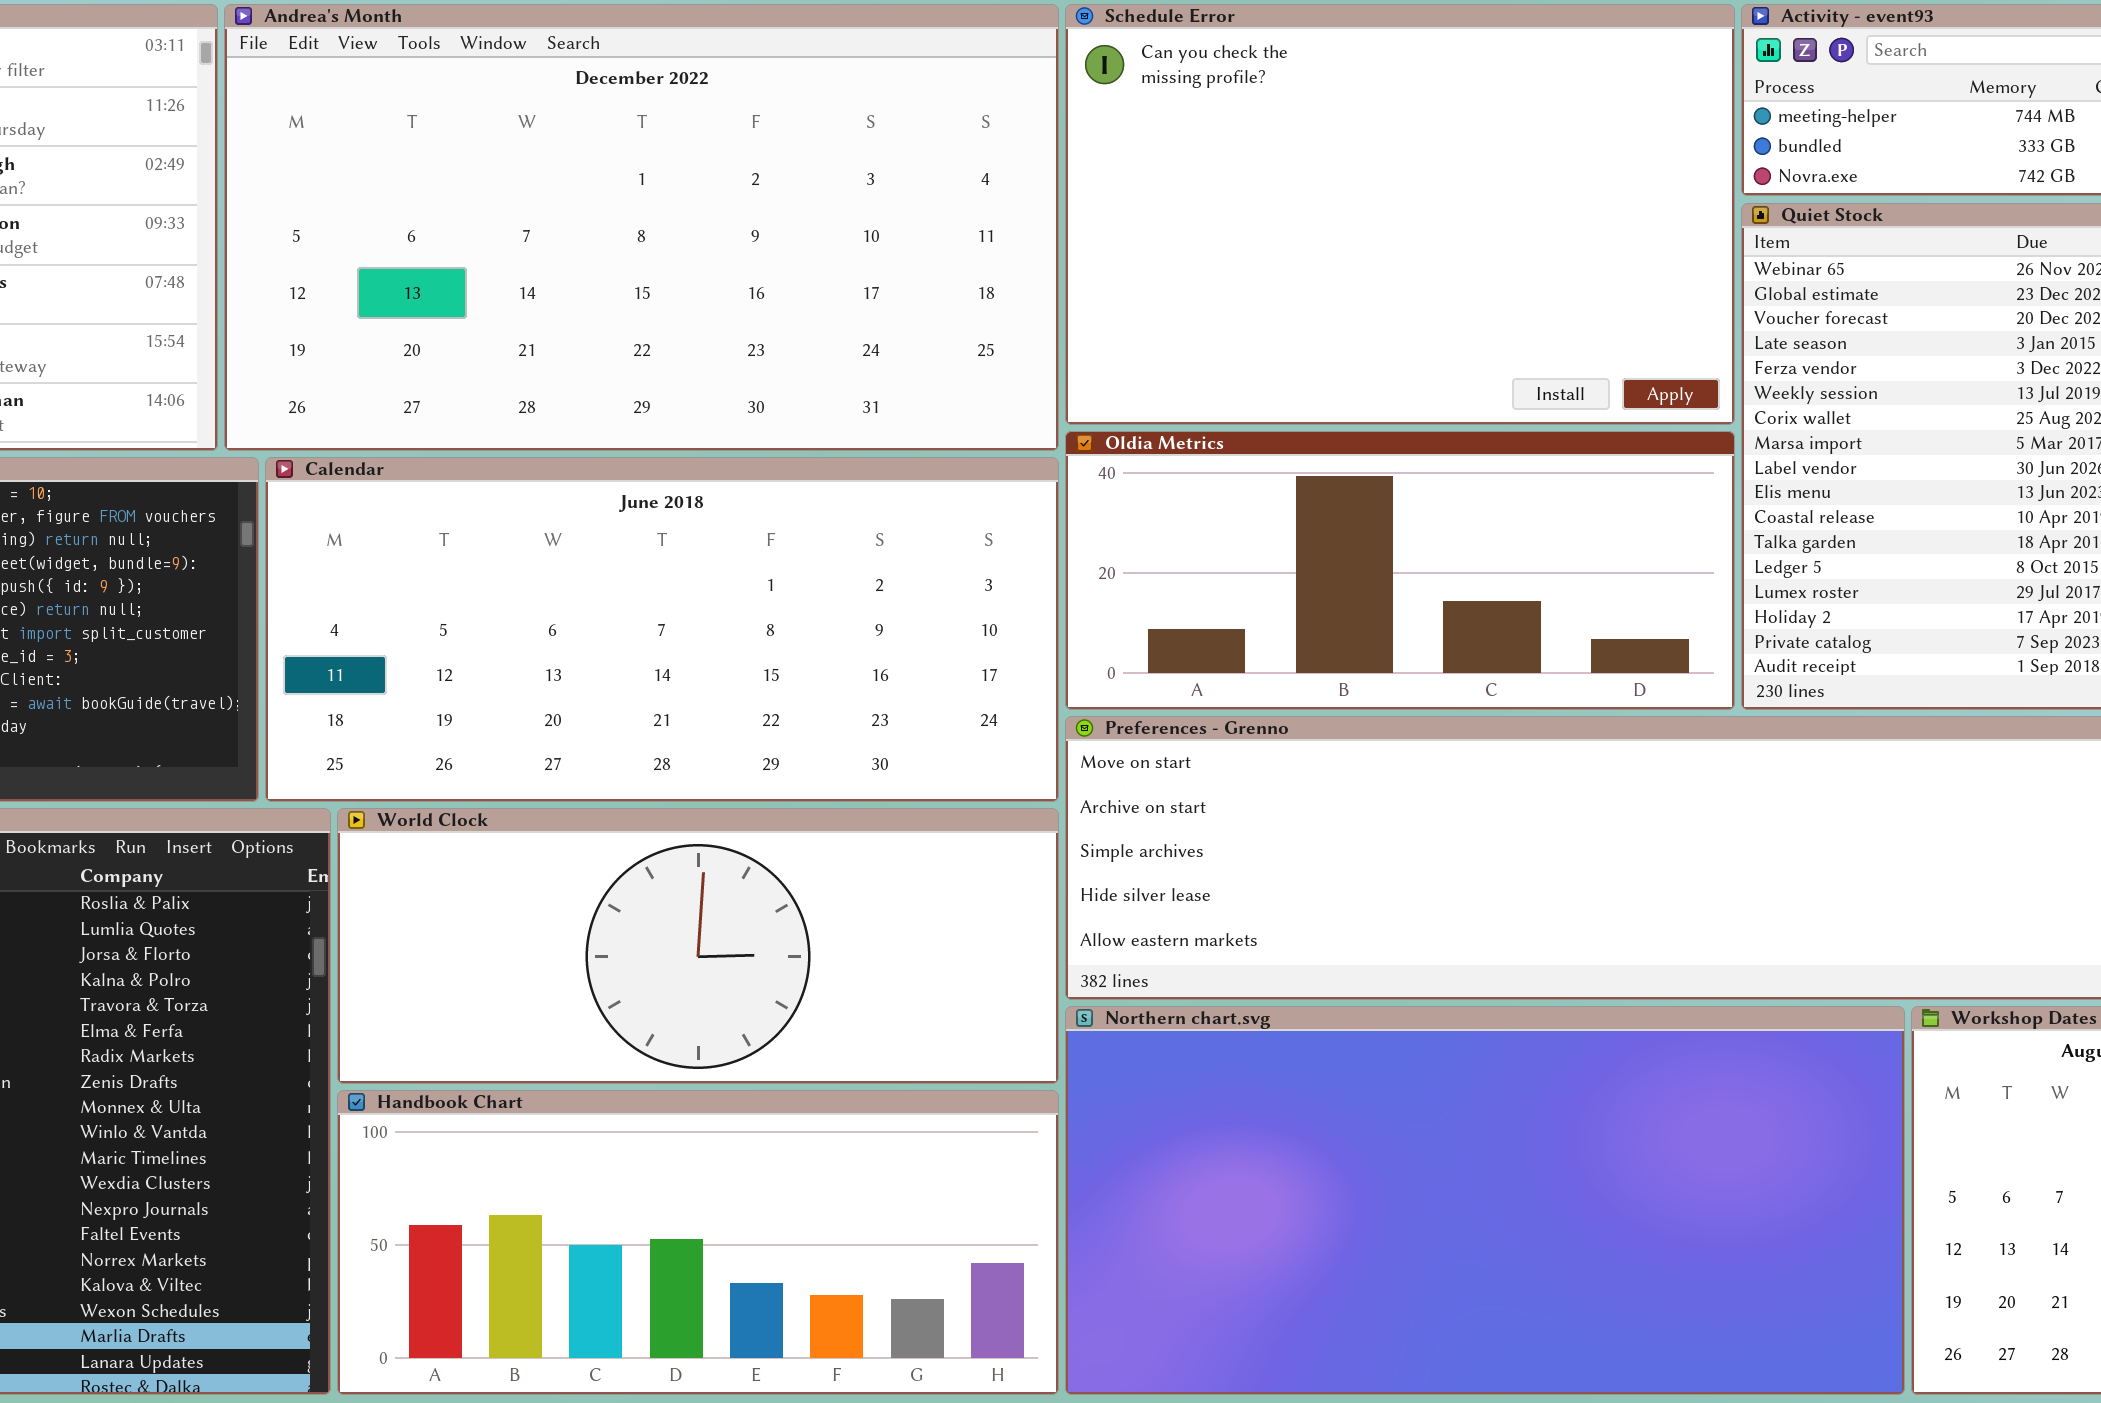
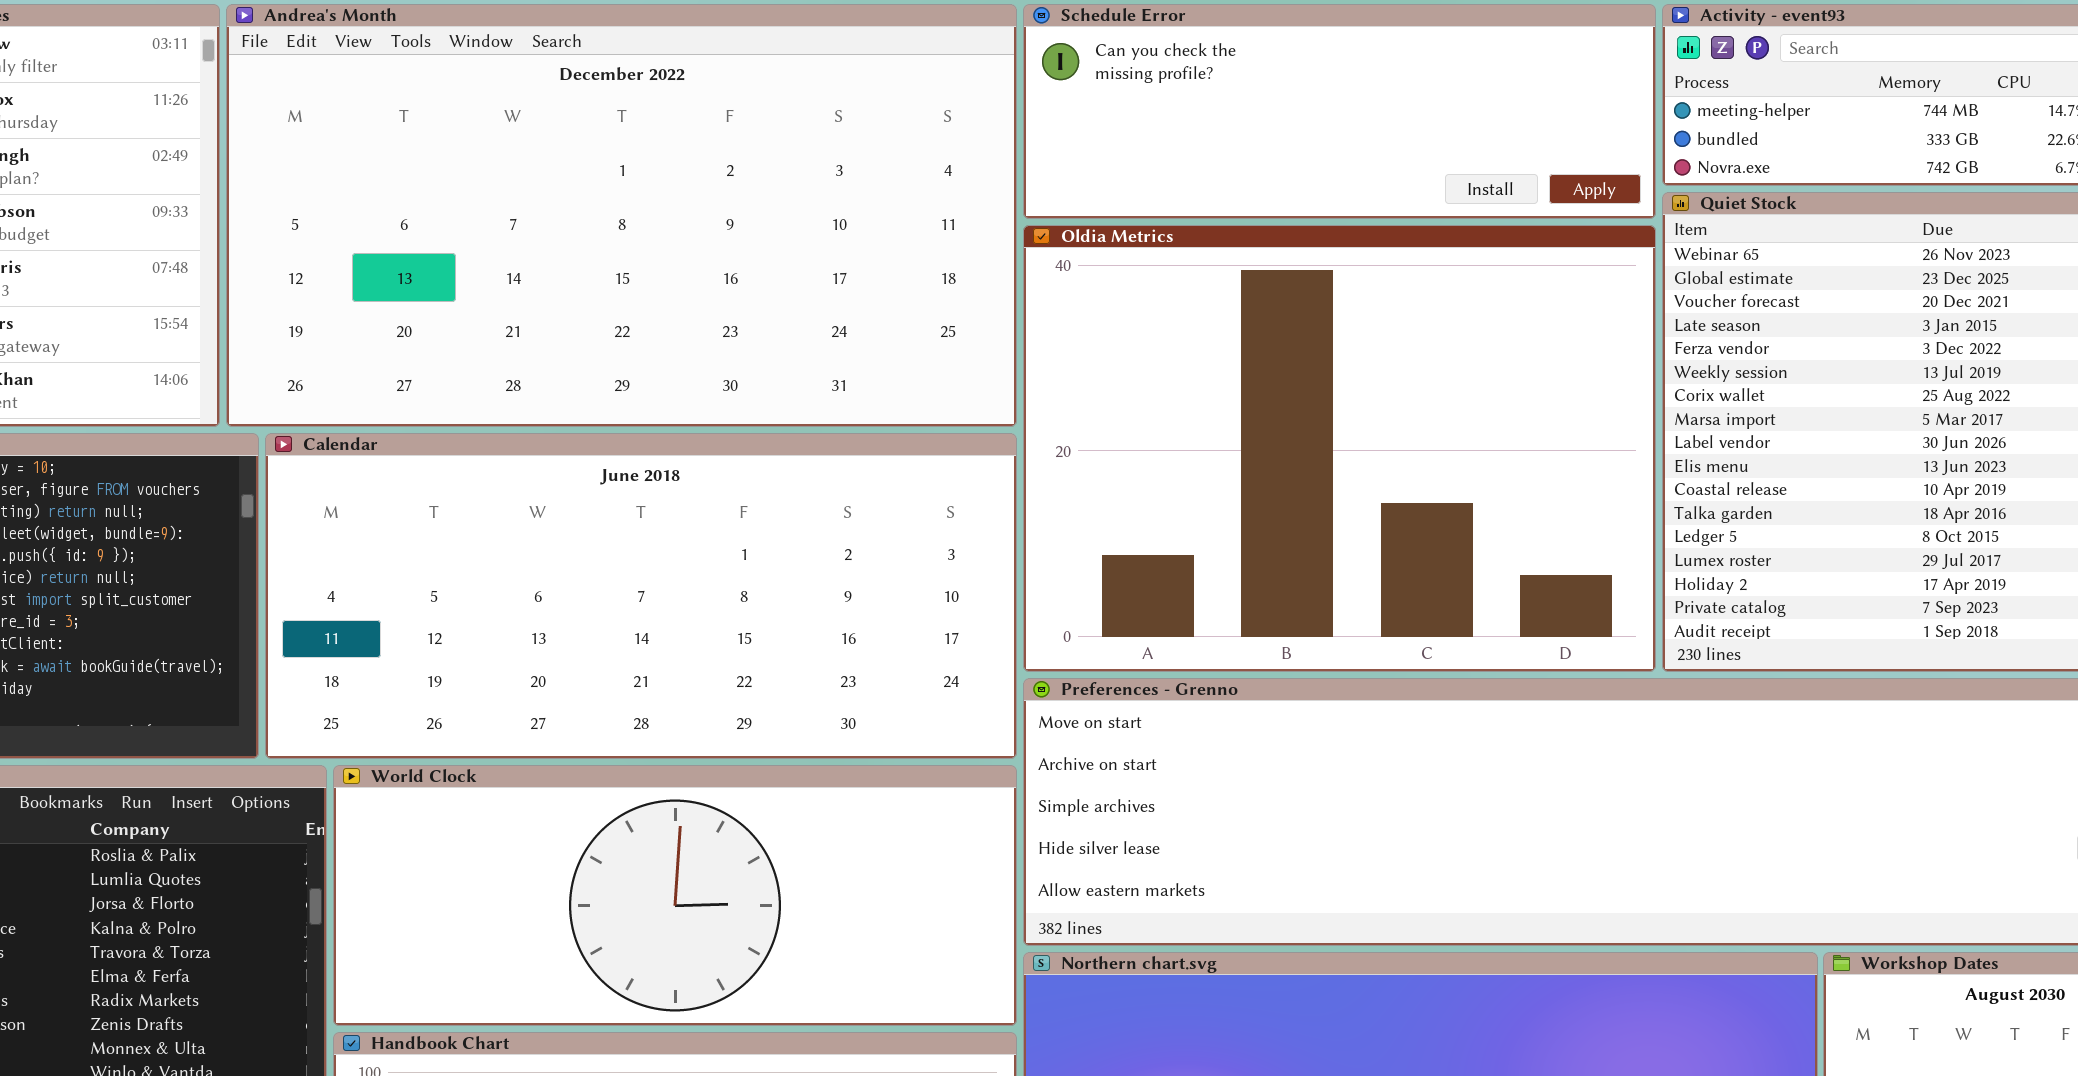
Schedule Error: [1065,4,1735,425] -> [1023,4,1656,219], resized
Oldia Metrics: [1065,431,1735,710] -> [1023,225,1656,672], resized

